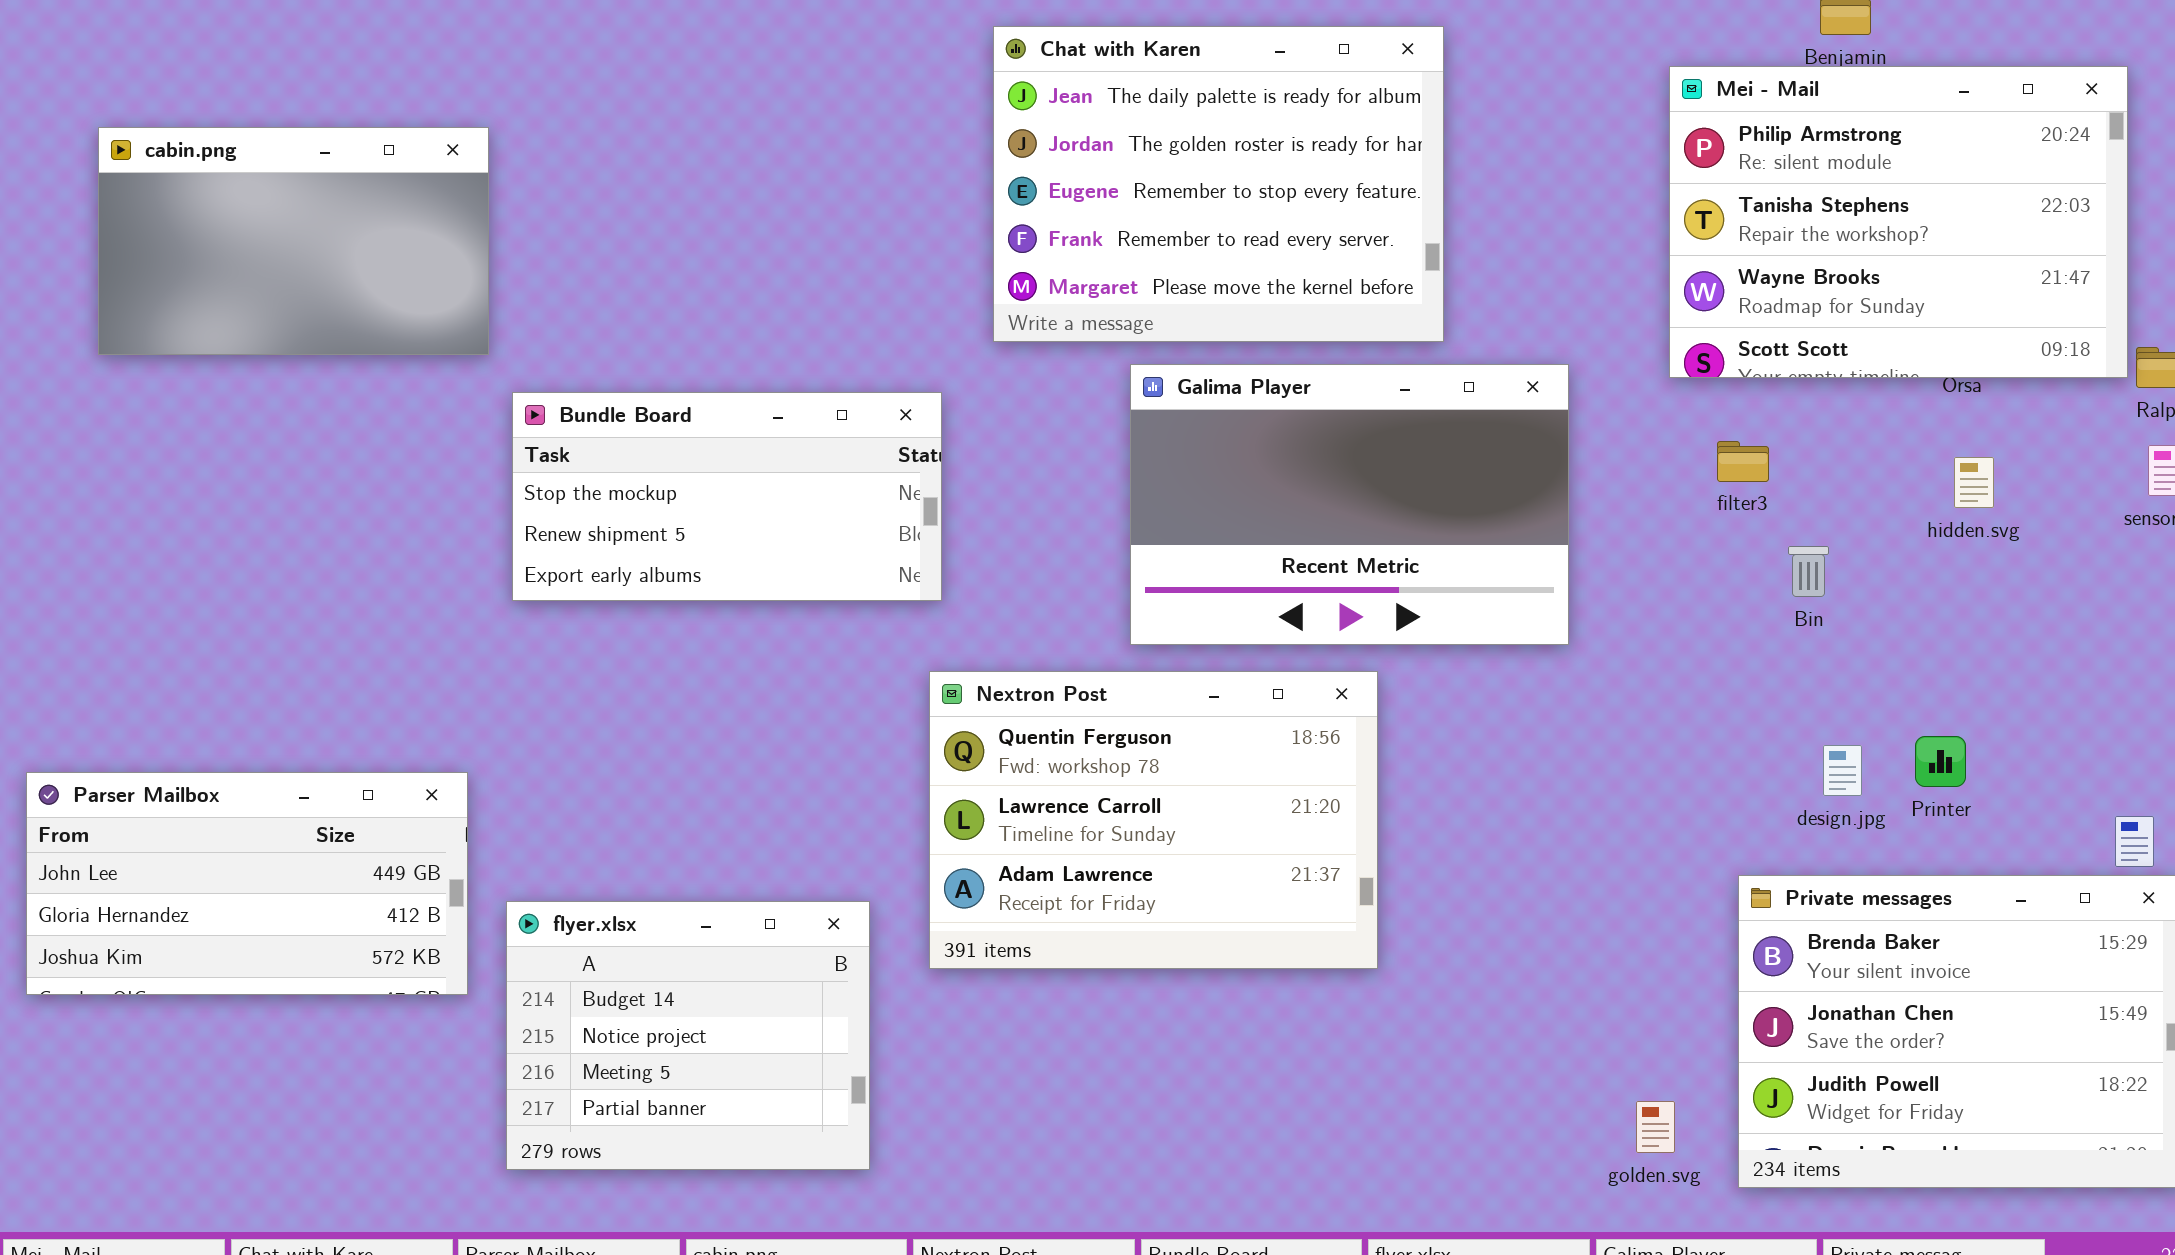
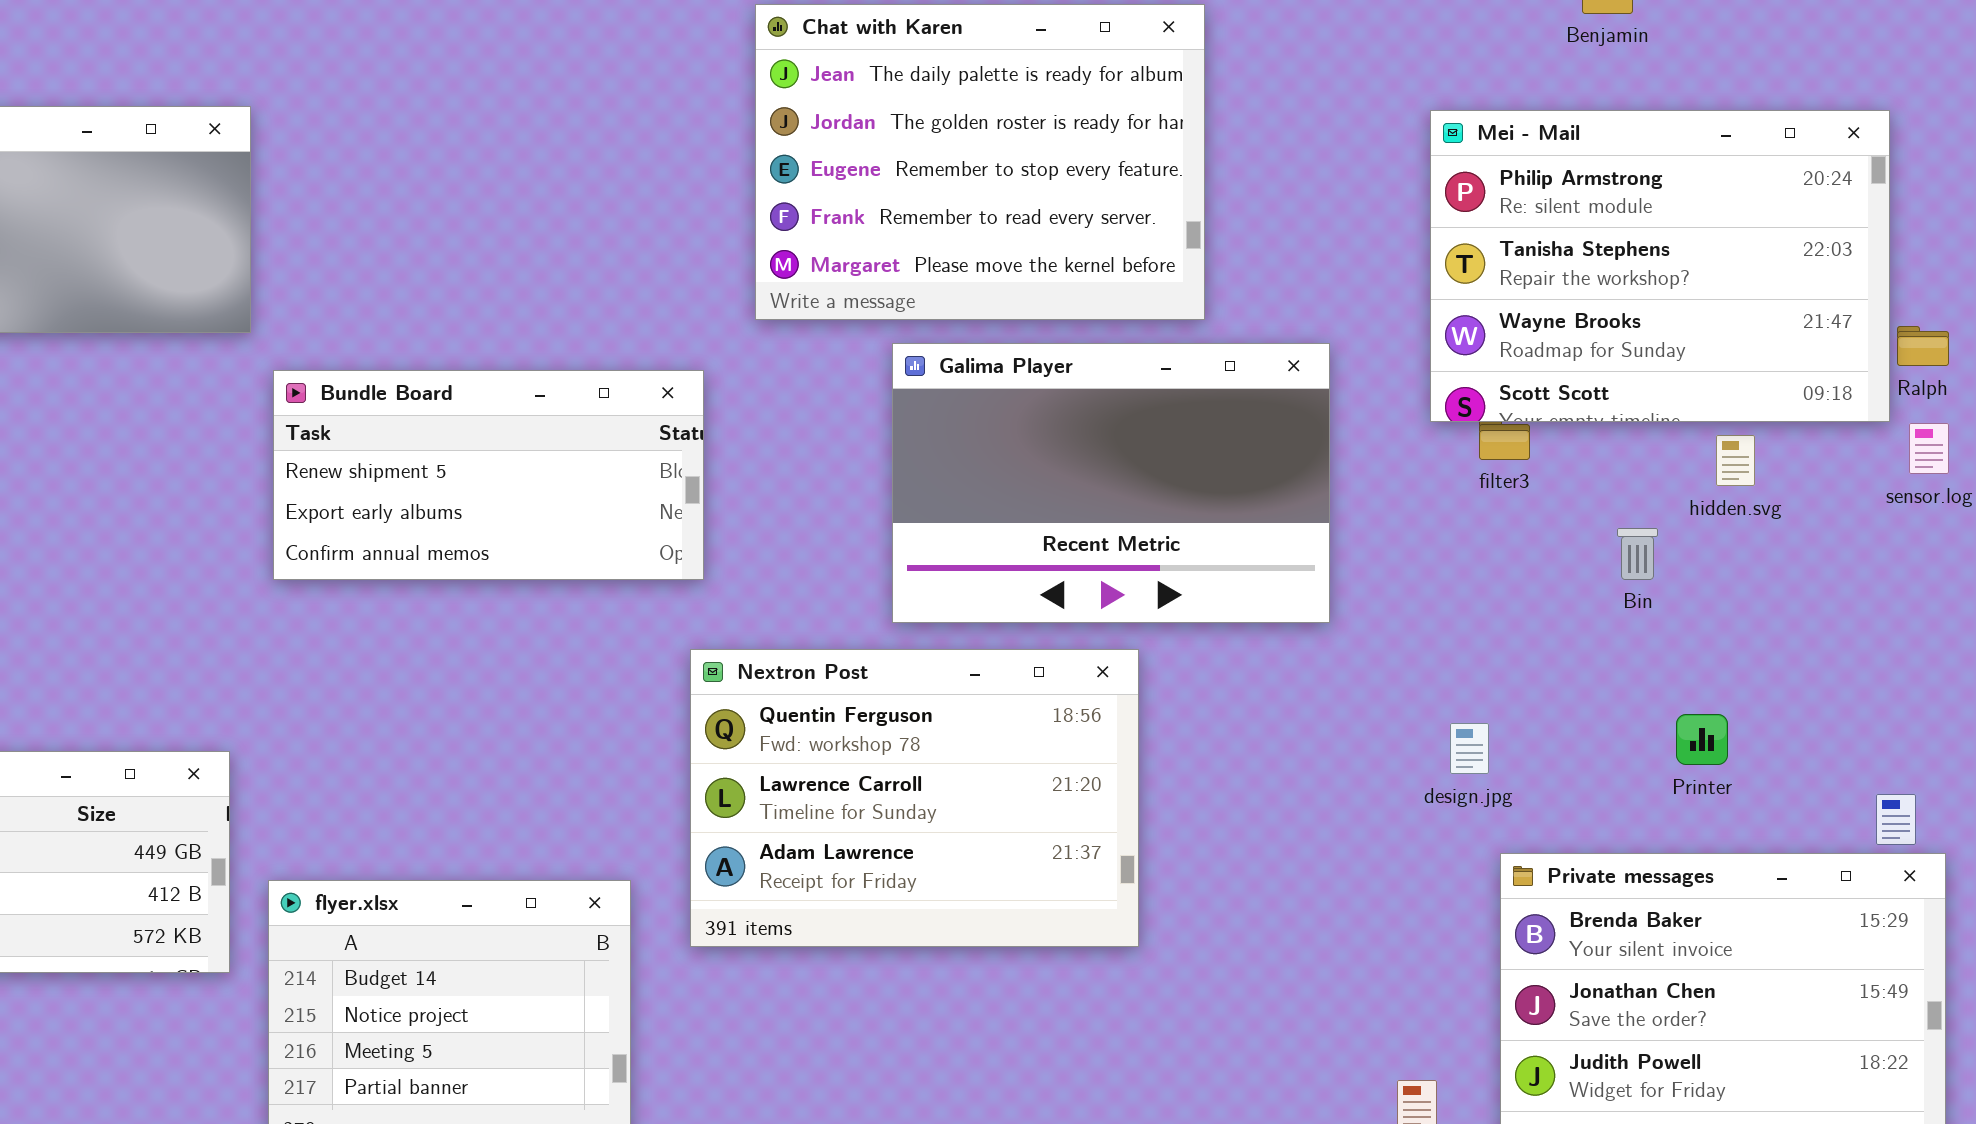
Mei - Mail: [1669,66,2128,378] -> [1430,110,1890,422], moved
Bundle Board: [512,392,942,601] -> [273,370,704,580], scrolled down 1 row
Bin: [1788,546,1829,597] -> [1617,528,1658,580], moved
design.jpg: [1823,745,1862,796] -> [1450,723,1489,774], moved

